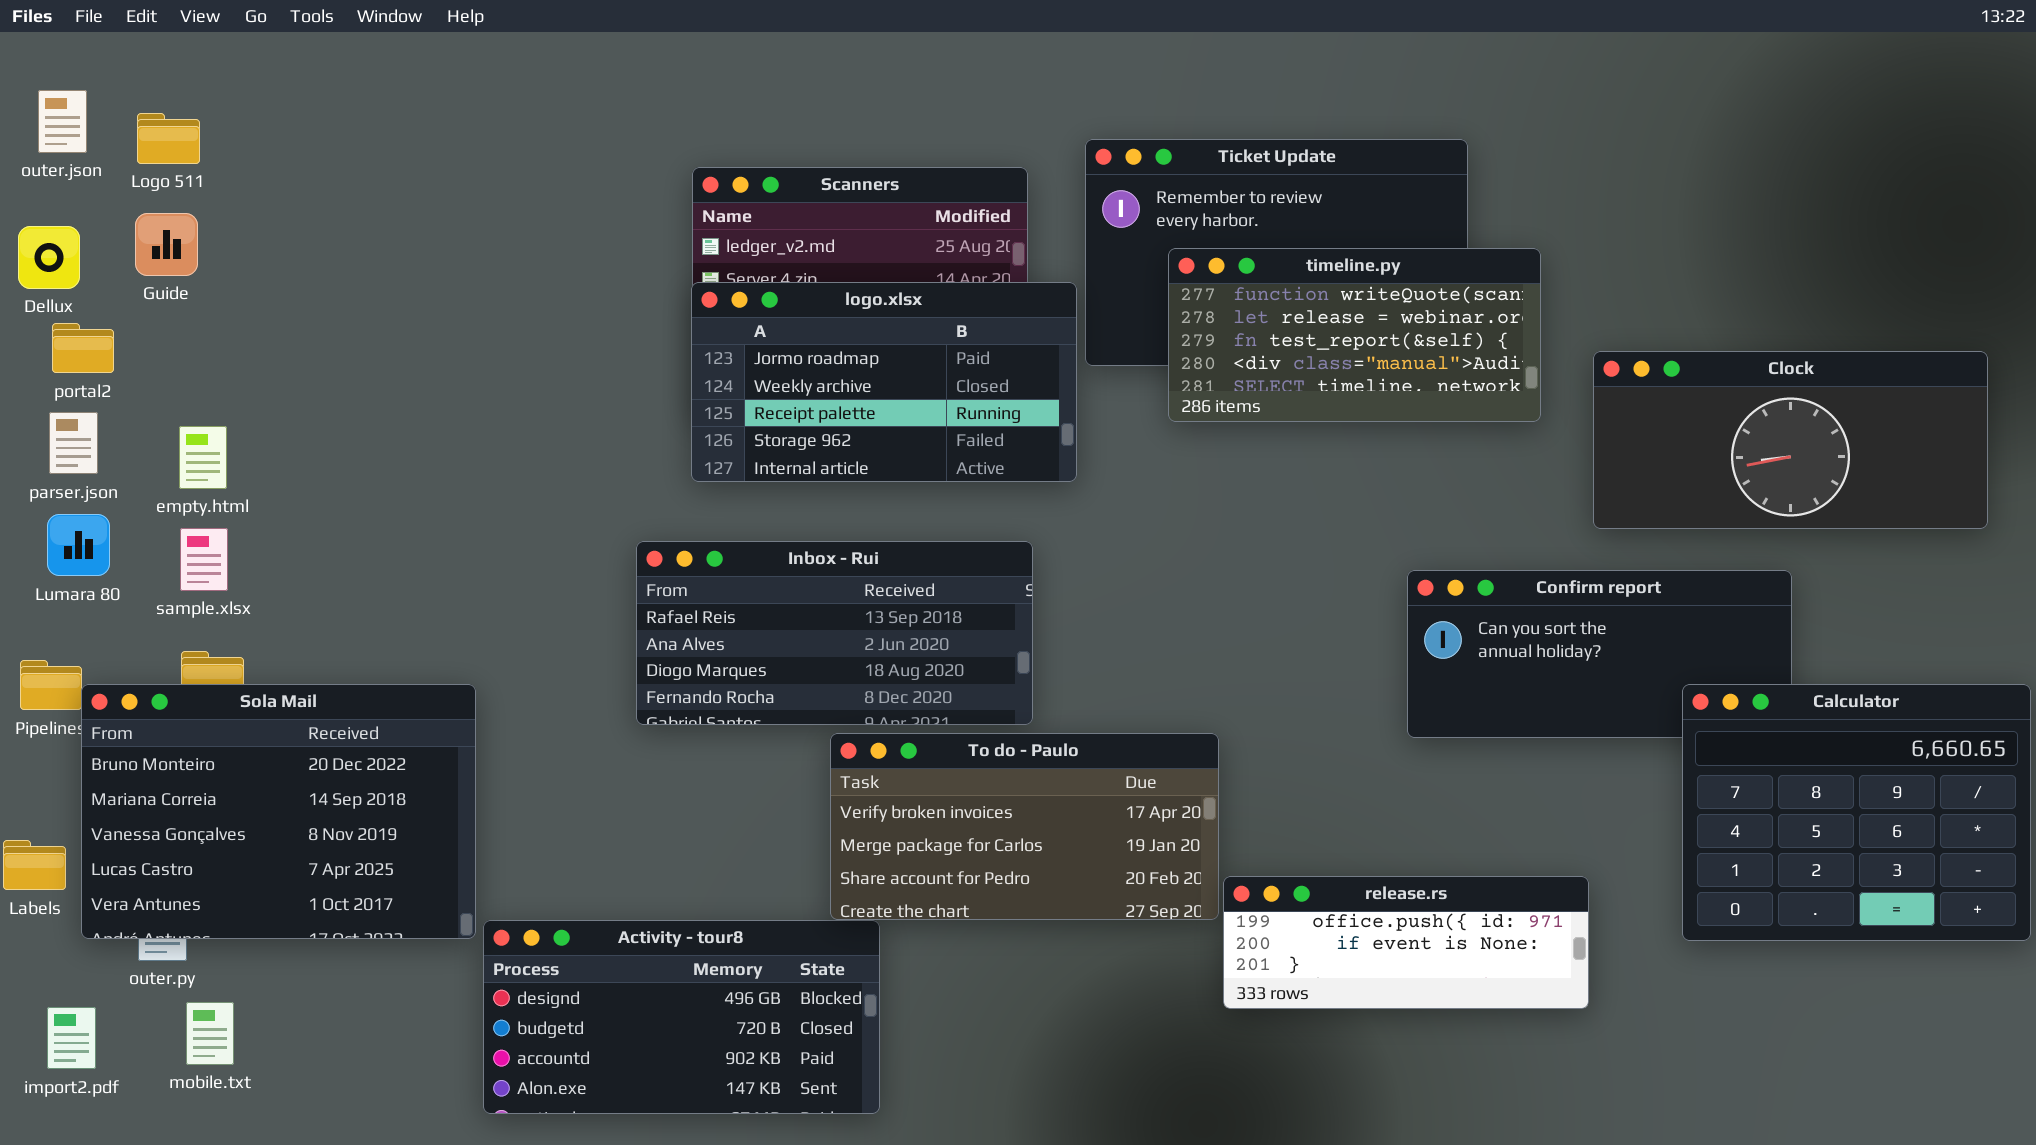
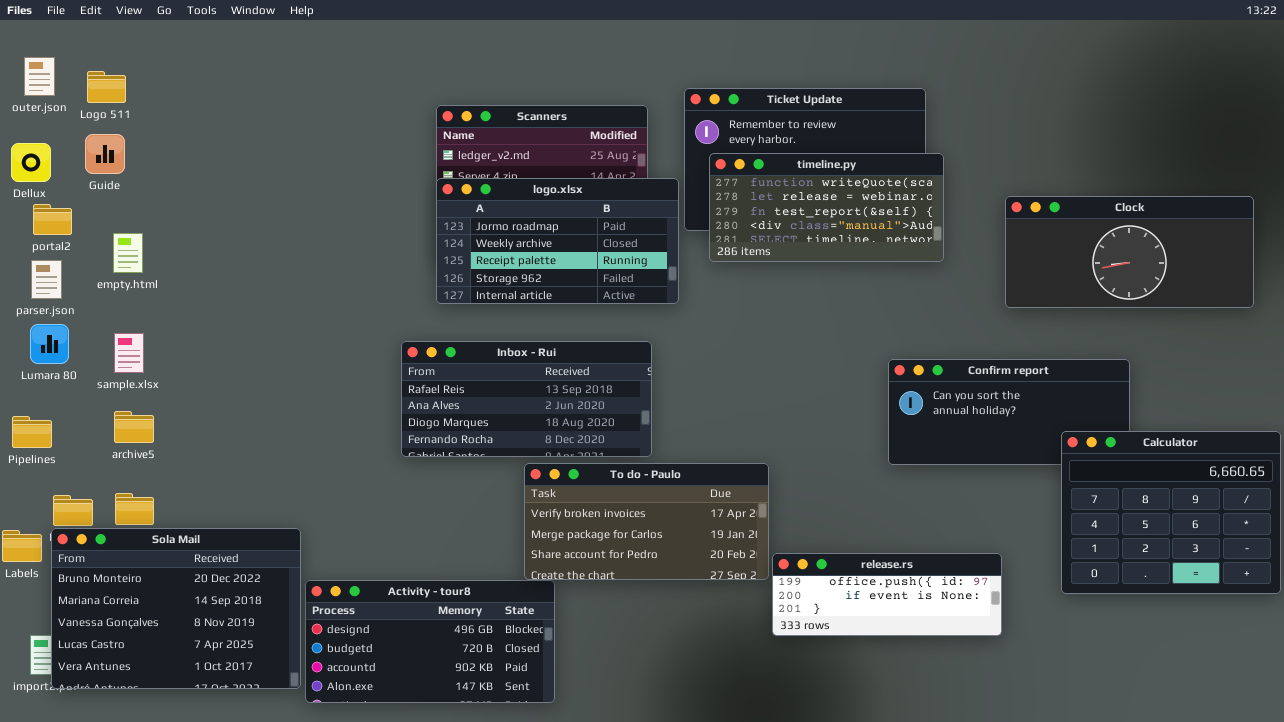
timeline.py: [1168,248,1541,422] -> [709,153,944,262], moved
Clock: [1593,351,1988,529] -> [1005,196,1254,308], moved
empty.html: [179,426,227,489] -> [113,233,143,273], moved
Sola Mail: [81,684,476,939] -> [51,528,301,689], moved

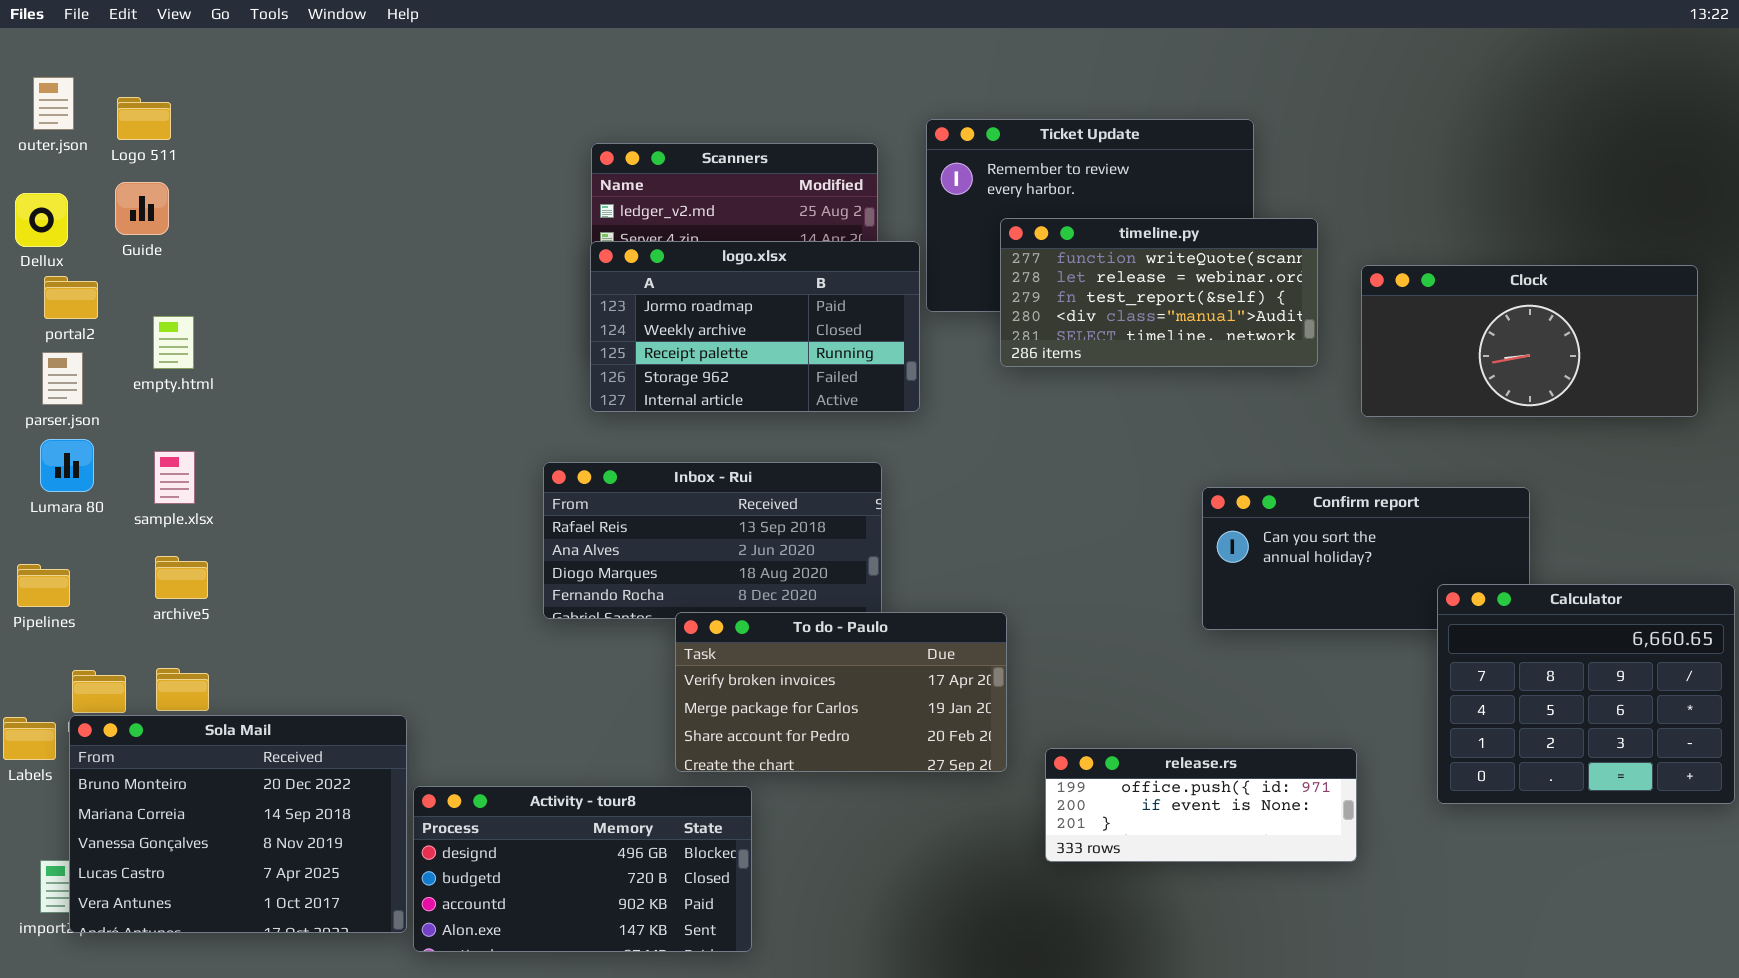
timeline.py: [709,153,944,262] -> [1000,218,1318,367], moved
To do - Paulo: [524,463,769,580] -> [675,612,1007,772], moved

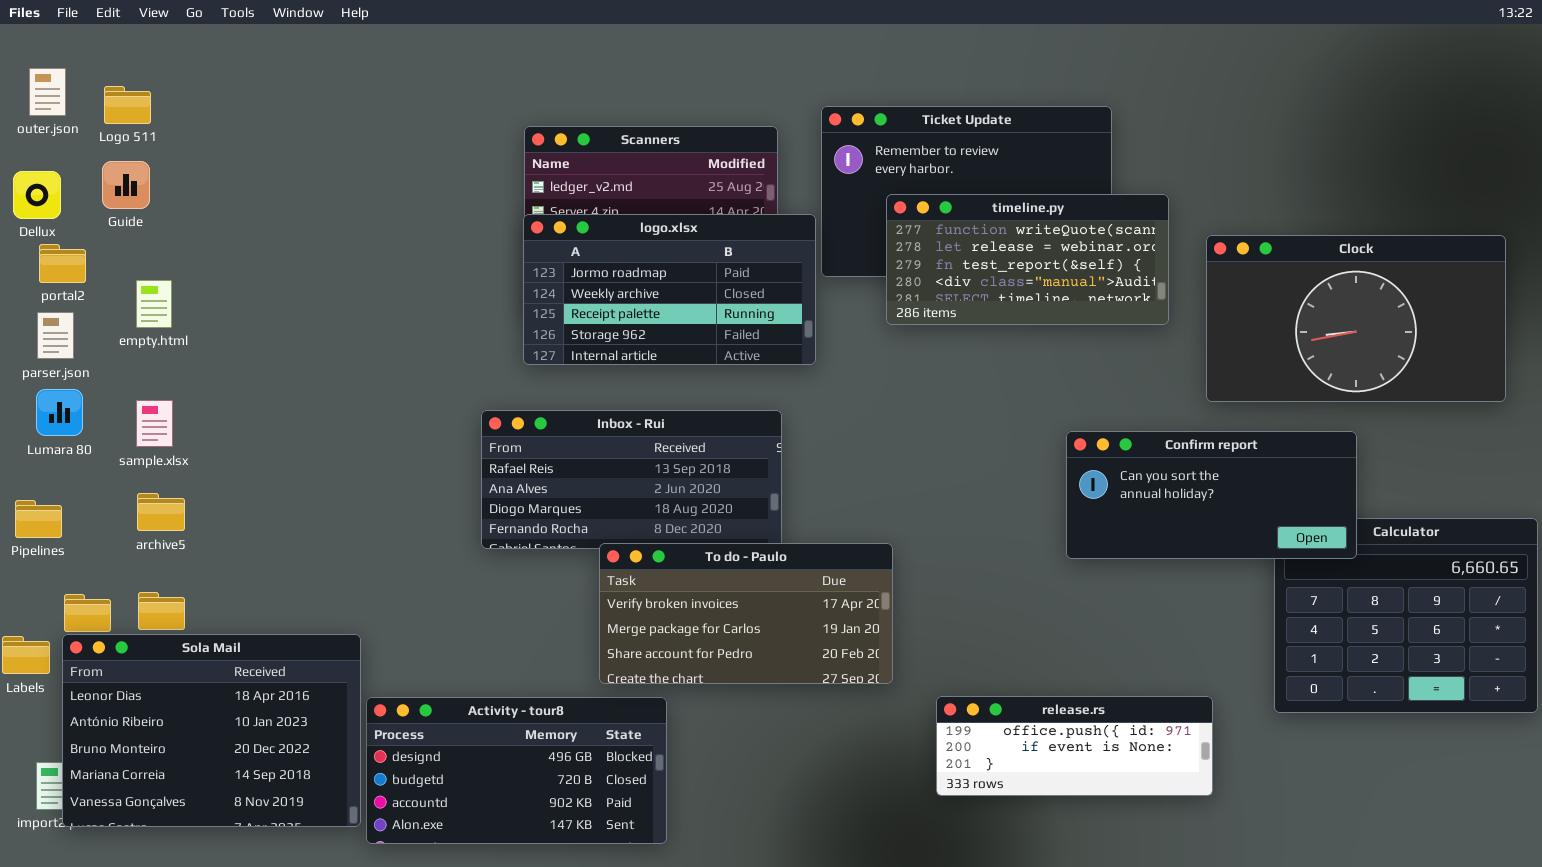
Clock: [1361,265,1698,417] -> [1206,235,1506,402], resized
Confirm report: [1202,487,1530,630] -> [1066,431,1357,559], raised
Sola Mail: [69,715,407,933] -> [62,634,361,827], scrolled up 2 rows
release.rs: [1045,748,1357,862] -> [936,696,1213,796], moved

